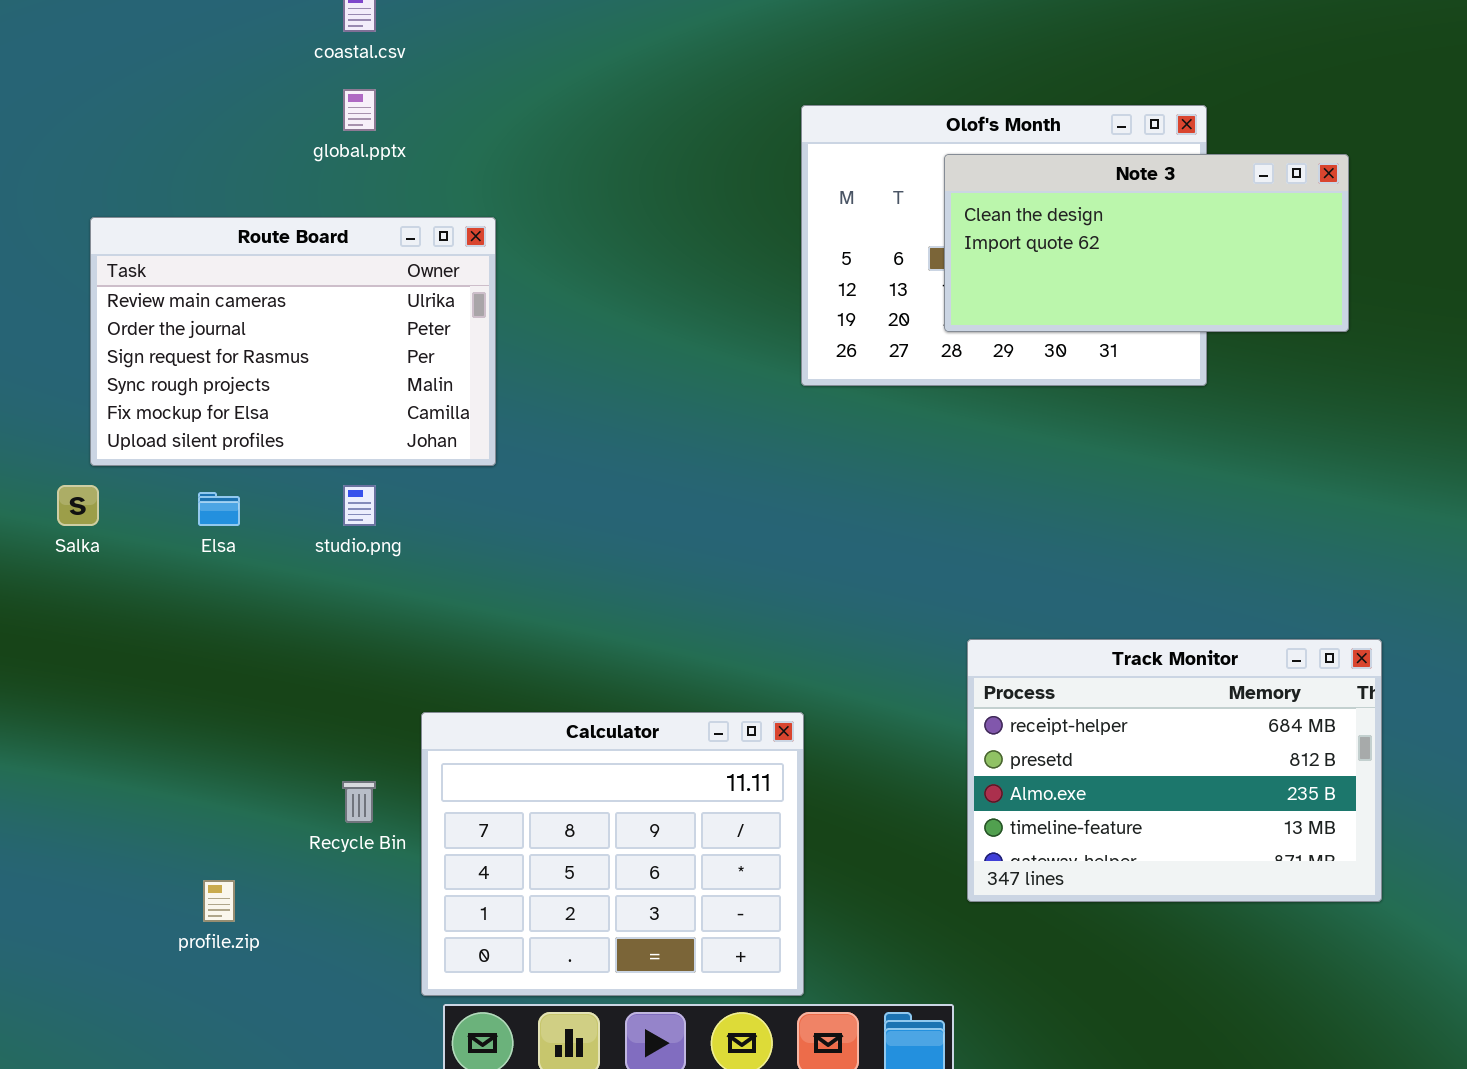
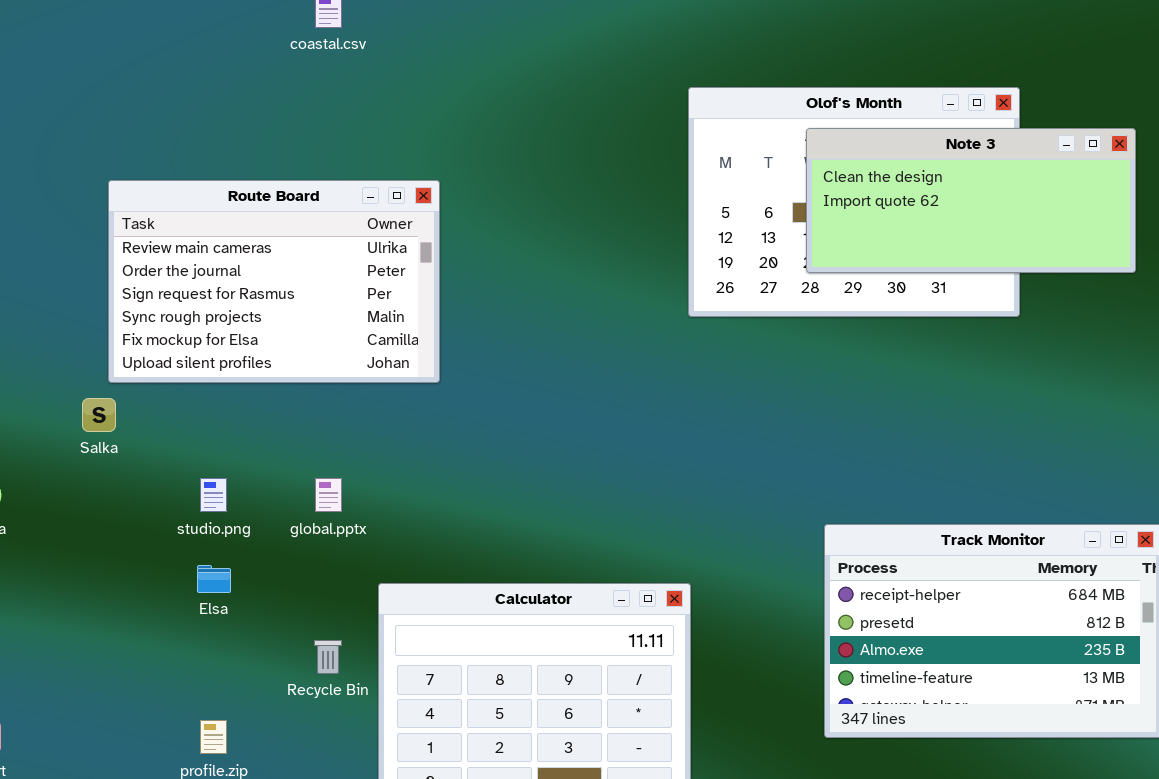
global.pptx: [343,89,376,131] -> [315,478,342,512], moved
studio.png: [343,485,376,526] -> [200,478,227,512], moved
Elsa: [198,492,240,526] -> [197,565,231,593], moved

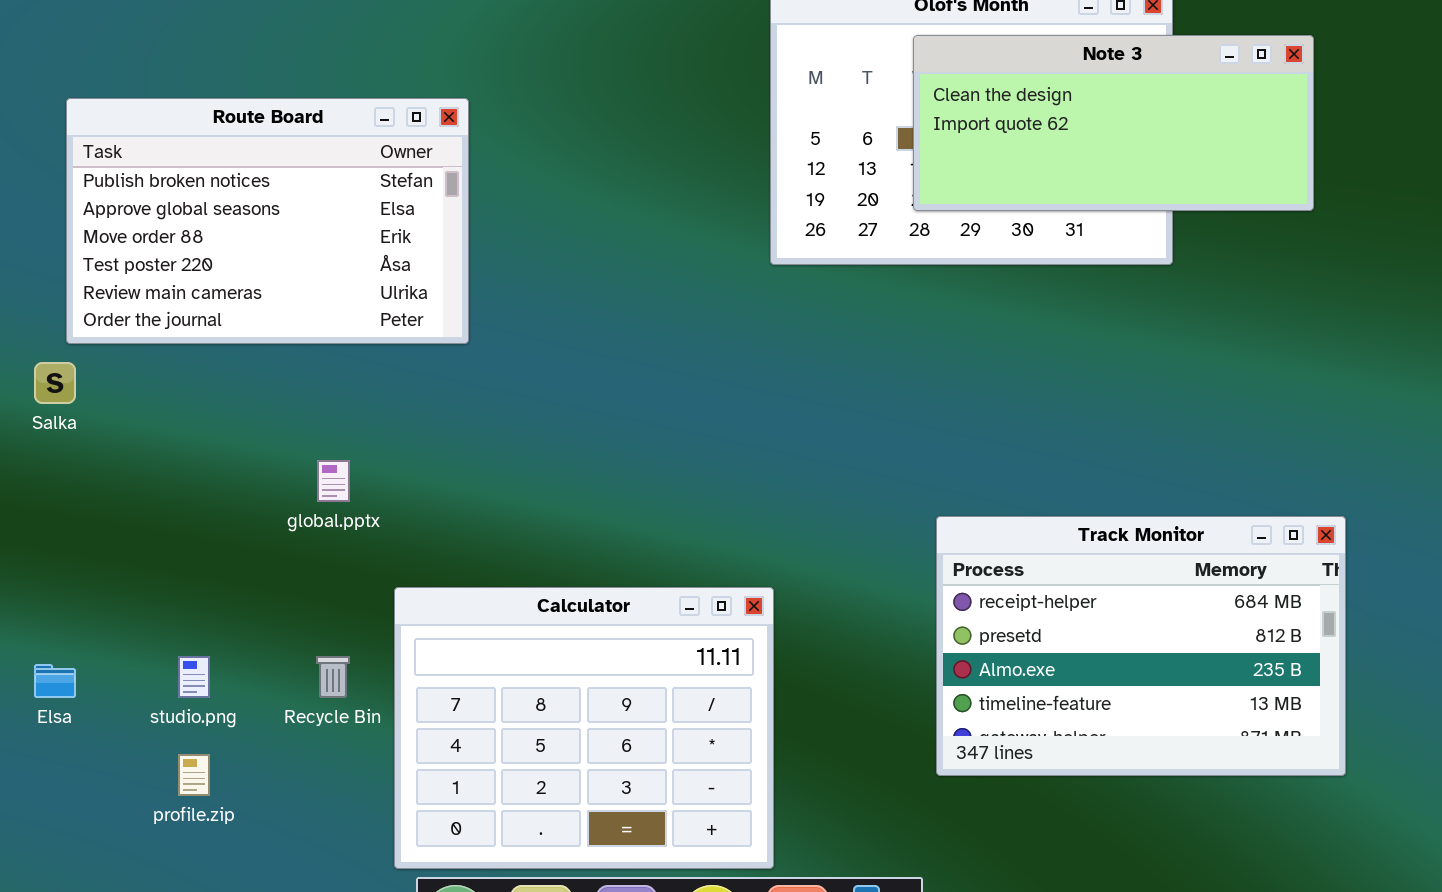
Route Board: [108,180,440,383] -> [66,98,469,344], scrolled up 4 rows
studio.png: [200,478,227,512] -> [178,656,210,698], moved
Elsa: [197,565,231,593] -> [34,664,76,698], moved

